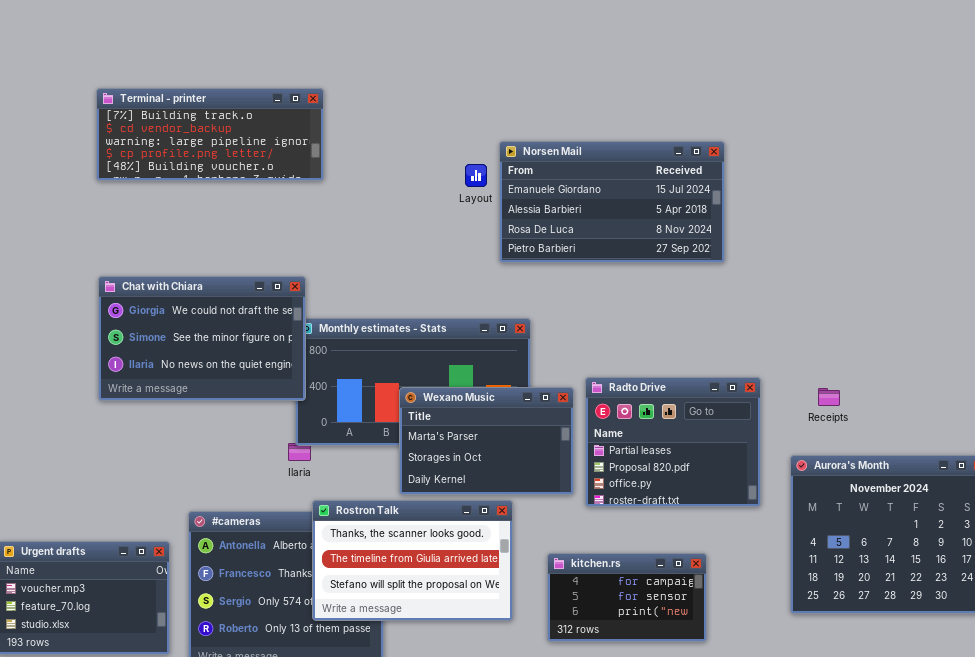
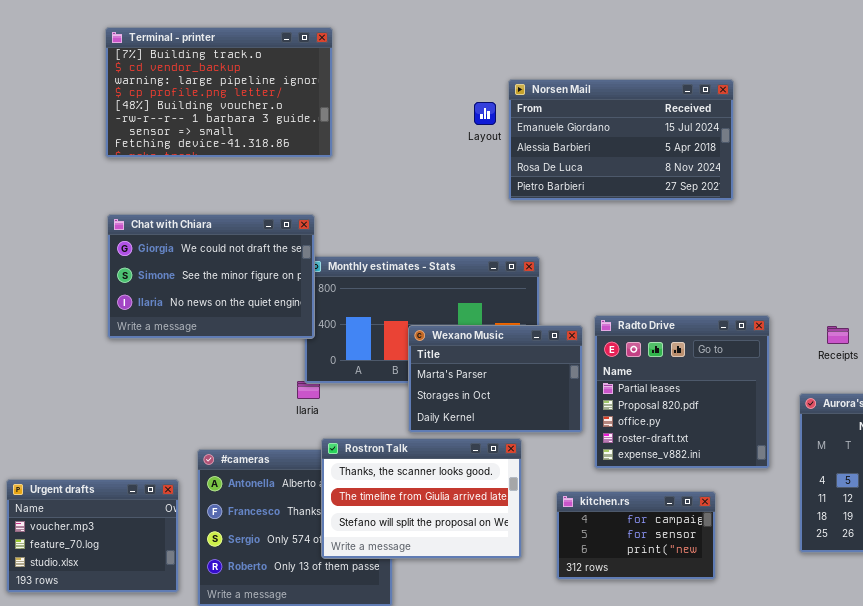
Terminal - printer: [96,88,324,181] -> [105,27,333,158], resized
Radto Drive: [585,377,761,507] -> [594,315,770,469], resized

